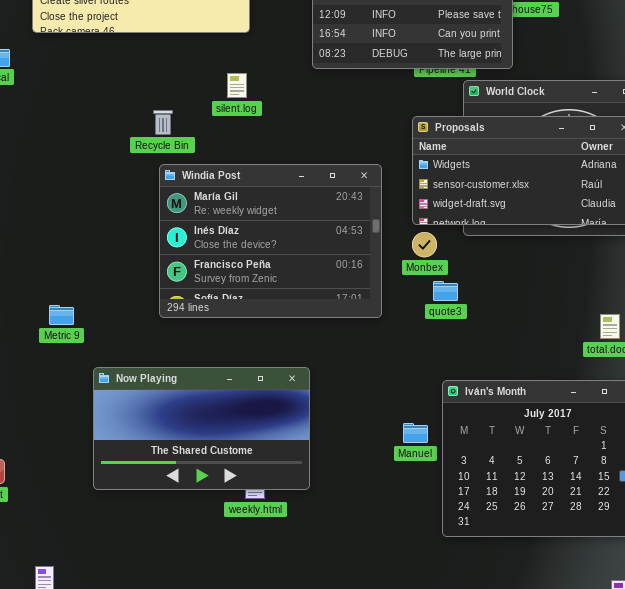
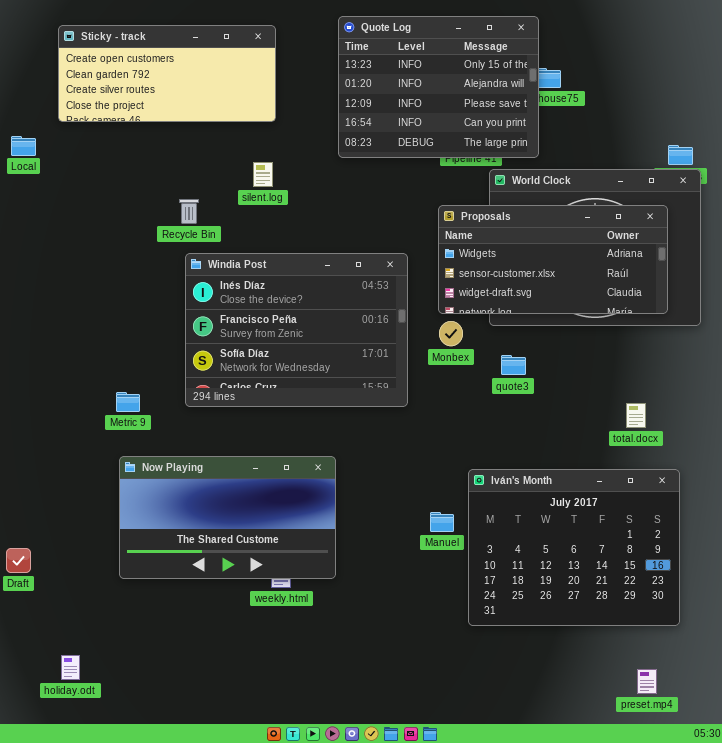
Windia Post: [159,164,382,318] -> [185,253,408,407], scrolled down 1 row
quote3: [433,281,458,301] -> [501,355,526,375], moved
Metric 9: [49,305,74,325] -> [116,392,140,412], moved

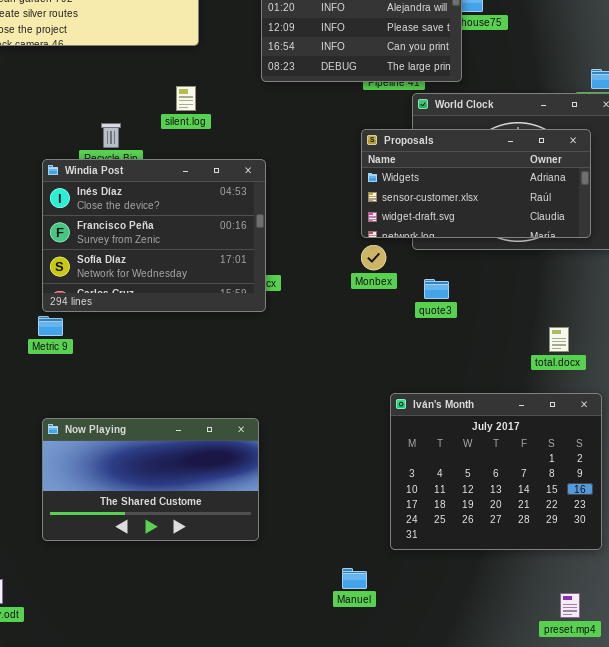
Windia Post: [185,253,408,407] -> [42,159,266,312], moved
Now Playing: [119,456,336,579] -> [42,418,259,541], moved
Manuel: [430,512,454,532] -> [342,568,367,589], moved

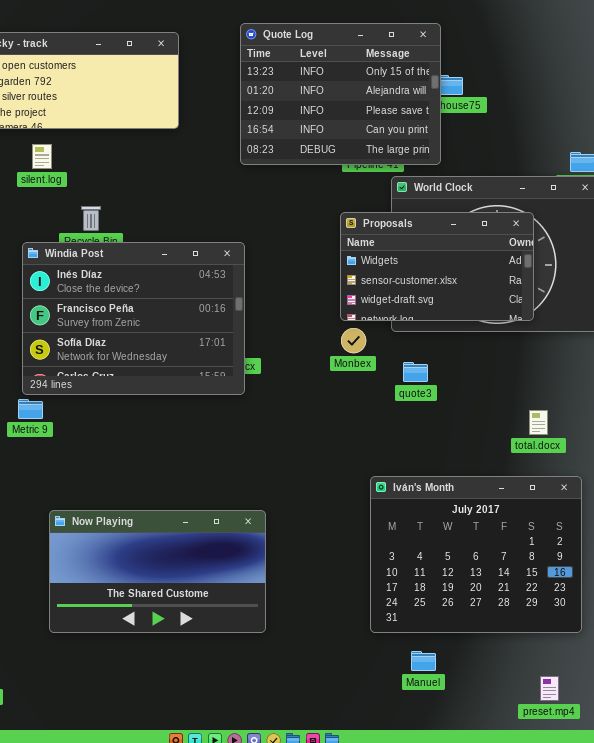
silent.log: [176,86,196,111] -> [32,144,52,169], moved
Proposals: [361,129,591,238] -> [340,212,534,321], resized
Now Playing: [42,418,259,541] -> [49,510,266,633], moved
Manuel: [342,568,367,589] -> [411,651,436,671], moved

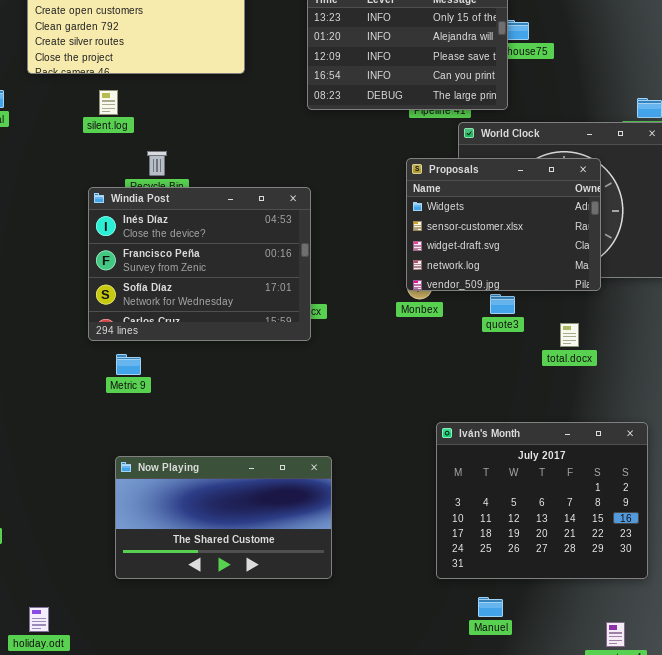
Proposals: [340,212,534,321] -> [406,158,601,291], resized
quote3: [403,362,428,382] -> [490,294,515,314], moved
Metric 9: [18,399,43,419] -> [116,354,141,375], moved
total.docx: [529,410,548,435] -> [560,323,579,347], moved

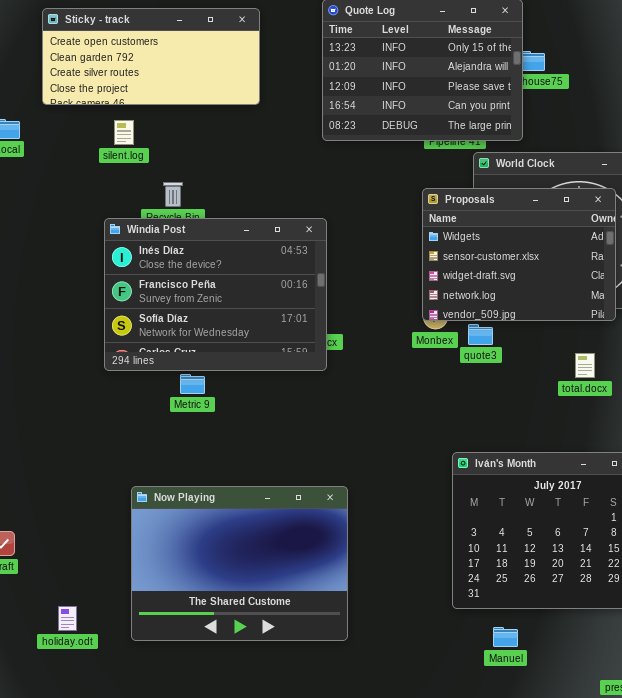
quote3: [490,294,515,314] -> [468,324,493,345], moved
Metric 9: [116,354,141,375] -> [180,374,205,394], moved
Now Playing: [115,456,332,579] -> [131,486,348,641], resized
holiday.odt: [29,607,49,632] -> [58,606,77,631], moved

